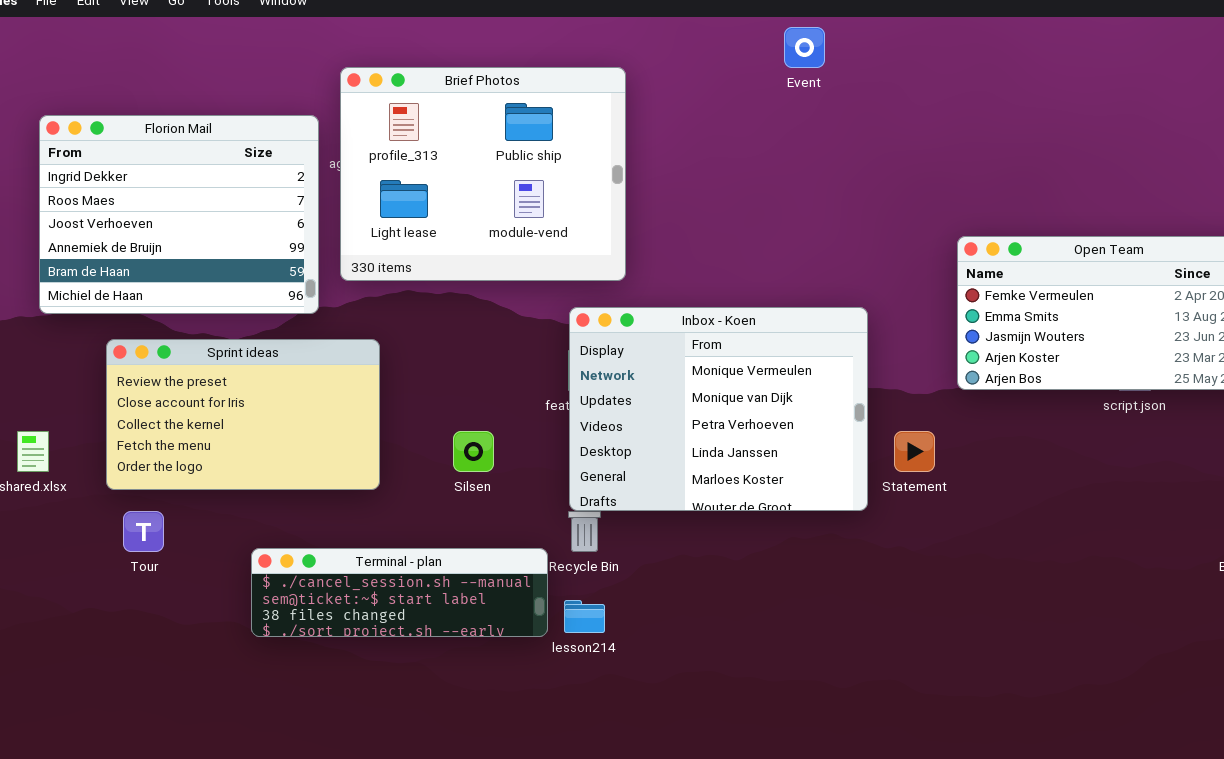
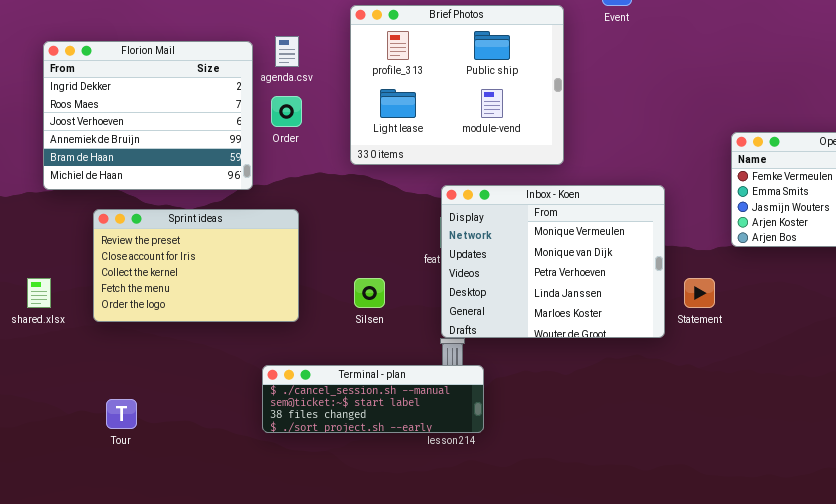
Brief Photos: [340,67,626,281] -> [350,5,564,165], moved
Tour: [123,511,164,552] -> [106,399,137,429], moved
Terminal - plan: [251,548,548,637] -> [262,365,484,433], moved

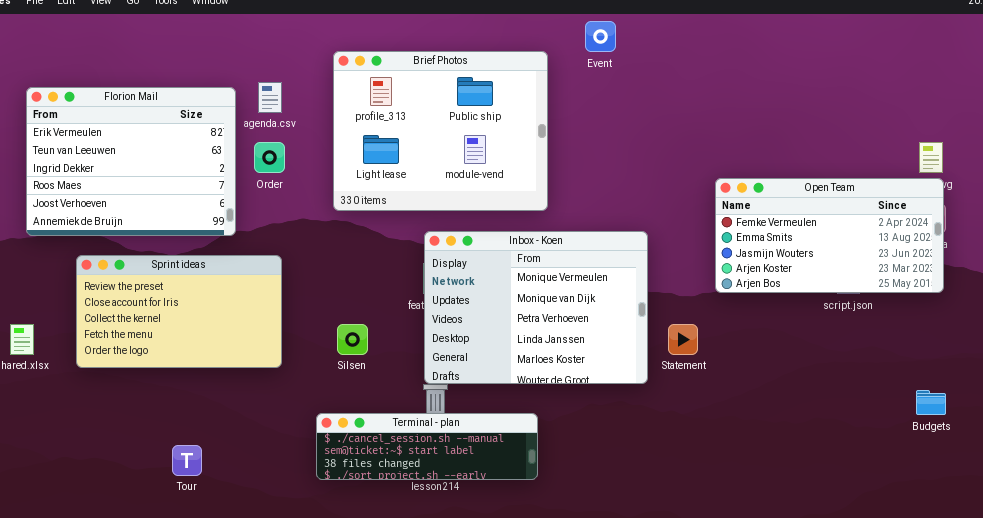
Florion Mail: [43,41,253,190] -> [26,87,236,236], scrolled up 2 rows
Terminal - plan: [262,365,484,433] -> [316,413,538,480], moved
Tour: [106,399,137,429] -> [172,445,202,476], moved

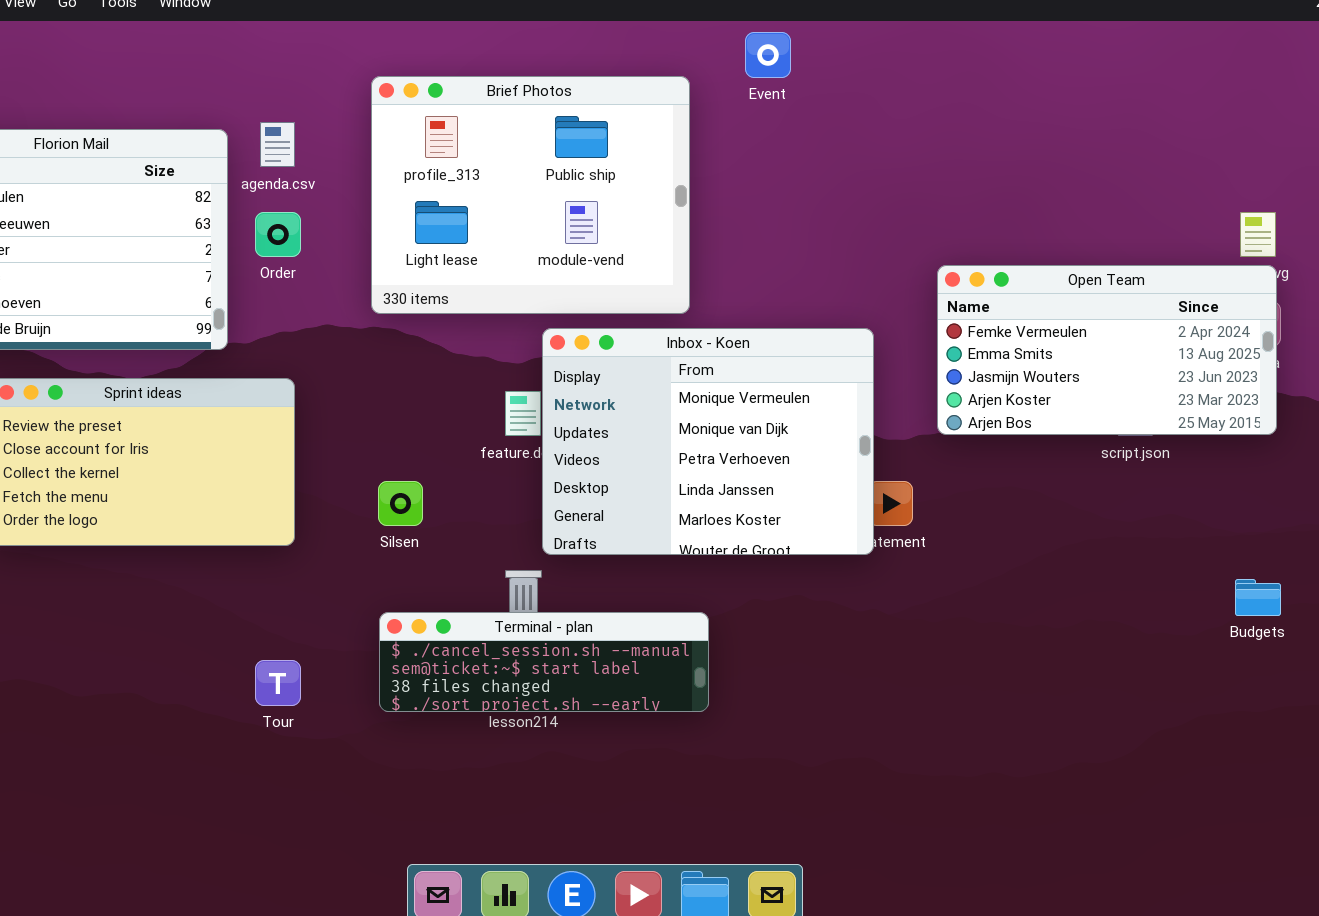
Inbox - Koen: [424,231,648,384] -> [542,328,874,555], moved
Terminal - plan: [316,413,538,480] -> [379,612,709,712], moved
Tour: [172,445,202,476] -> [255,660,301,706], moved

